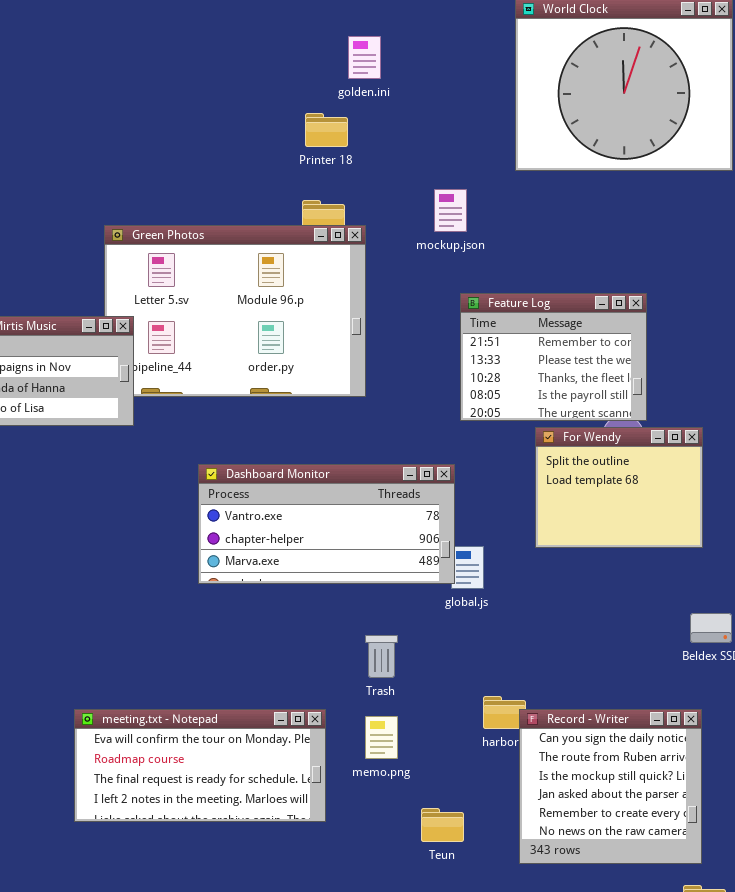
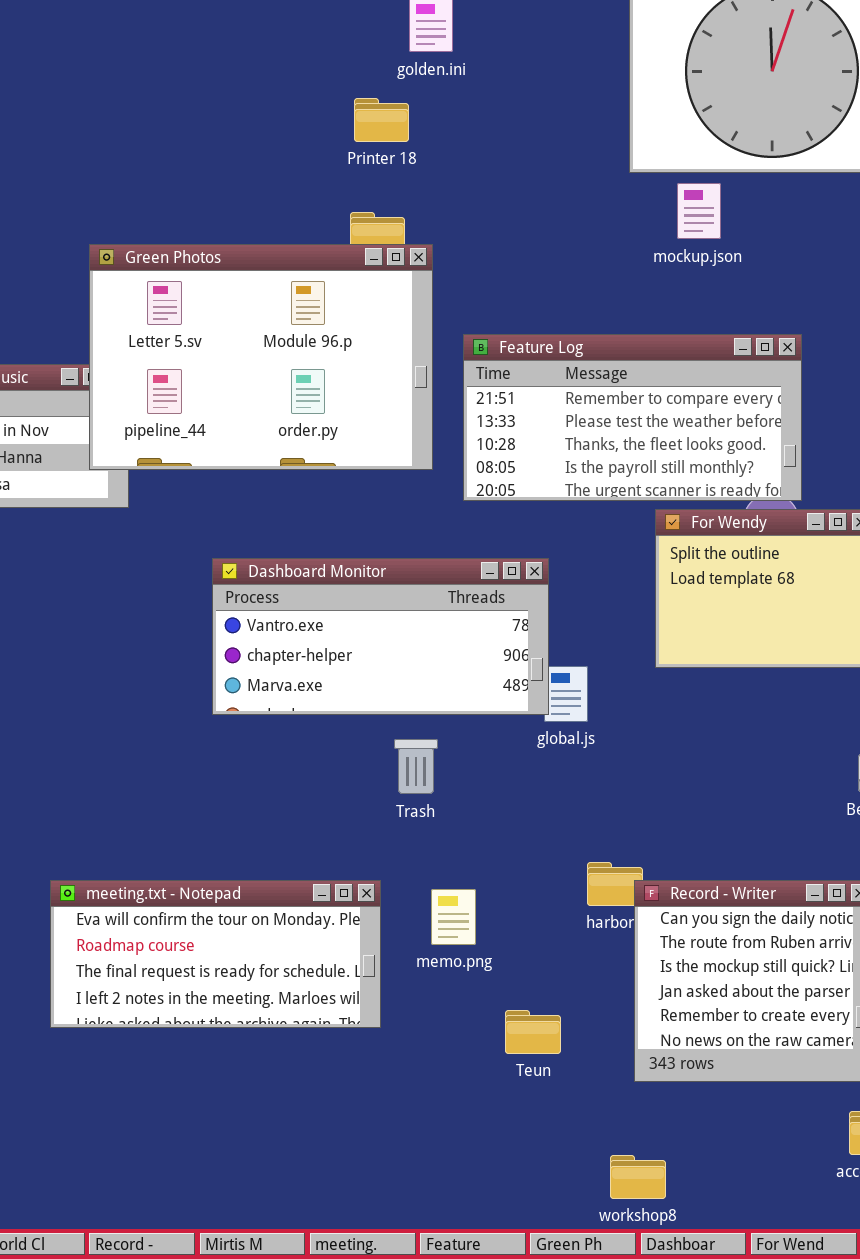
mockup.json: [434,189,467,232] -> [677,183,721,239], moved
Green Photos: [104,225,366,397] -> [89,244,433,470], raised
Feature Log: [460,293,647,421] -> [463,334,802,501], resized
Trash: [365,635,398,678] -> [394,739,438,794], moved

